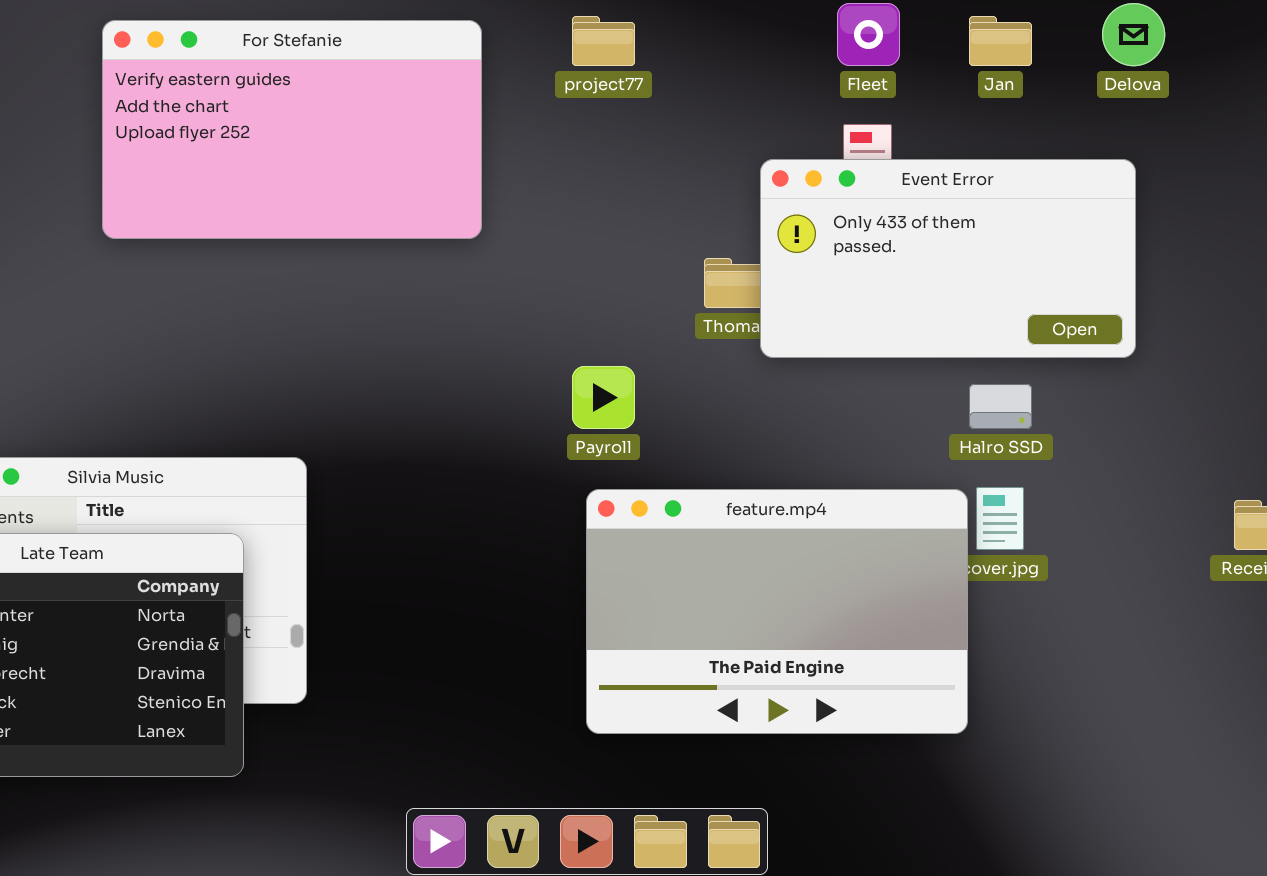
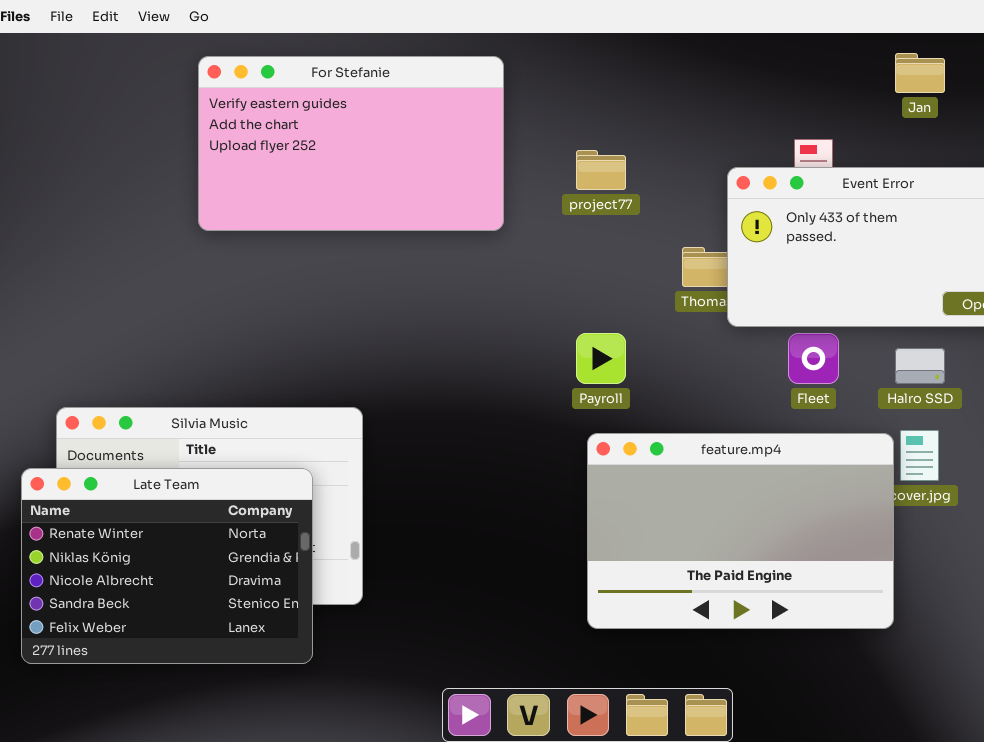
Fleet: [837,3,900,66] -> [788,333,839,384], moved
project77: [572,16,635,66] -> [576,150,626,190], moved

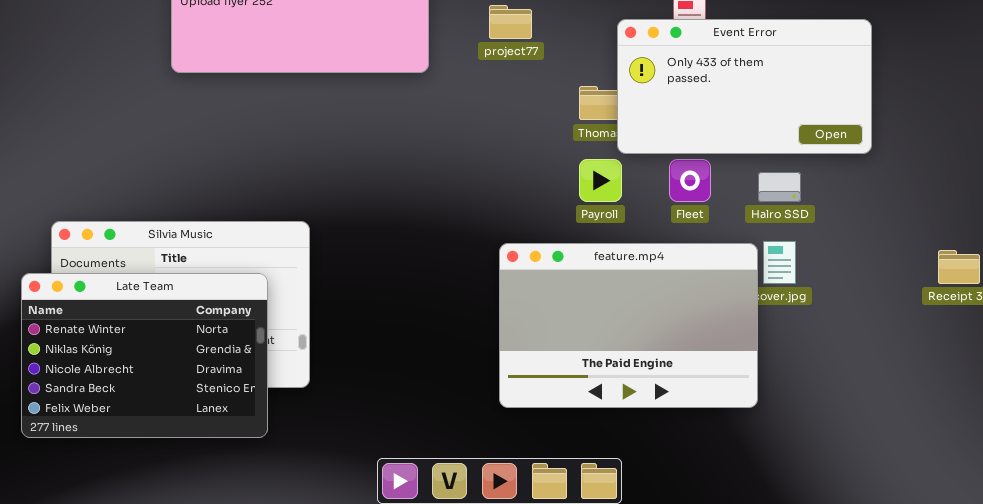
Payroll: [576,333,626,384] -> [579,159,622,202], moved

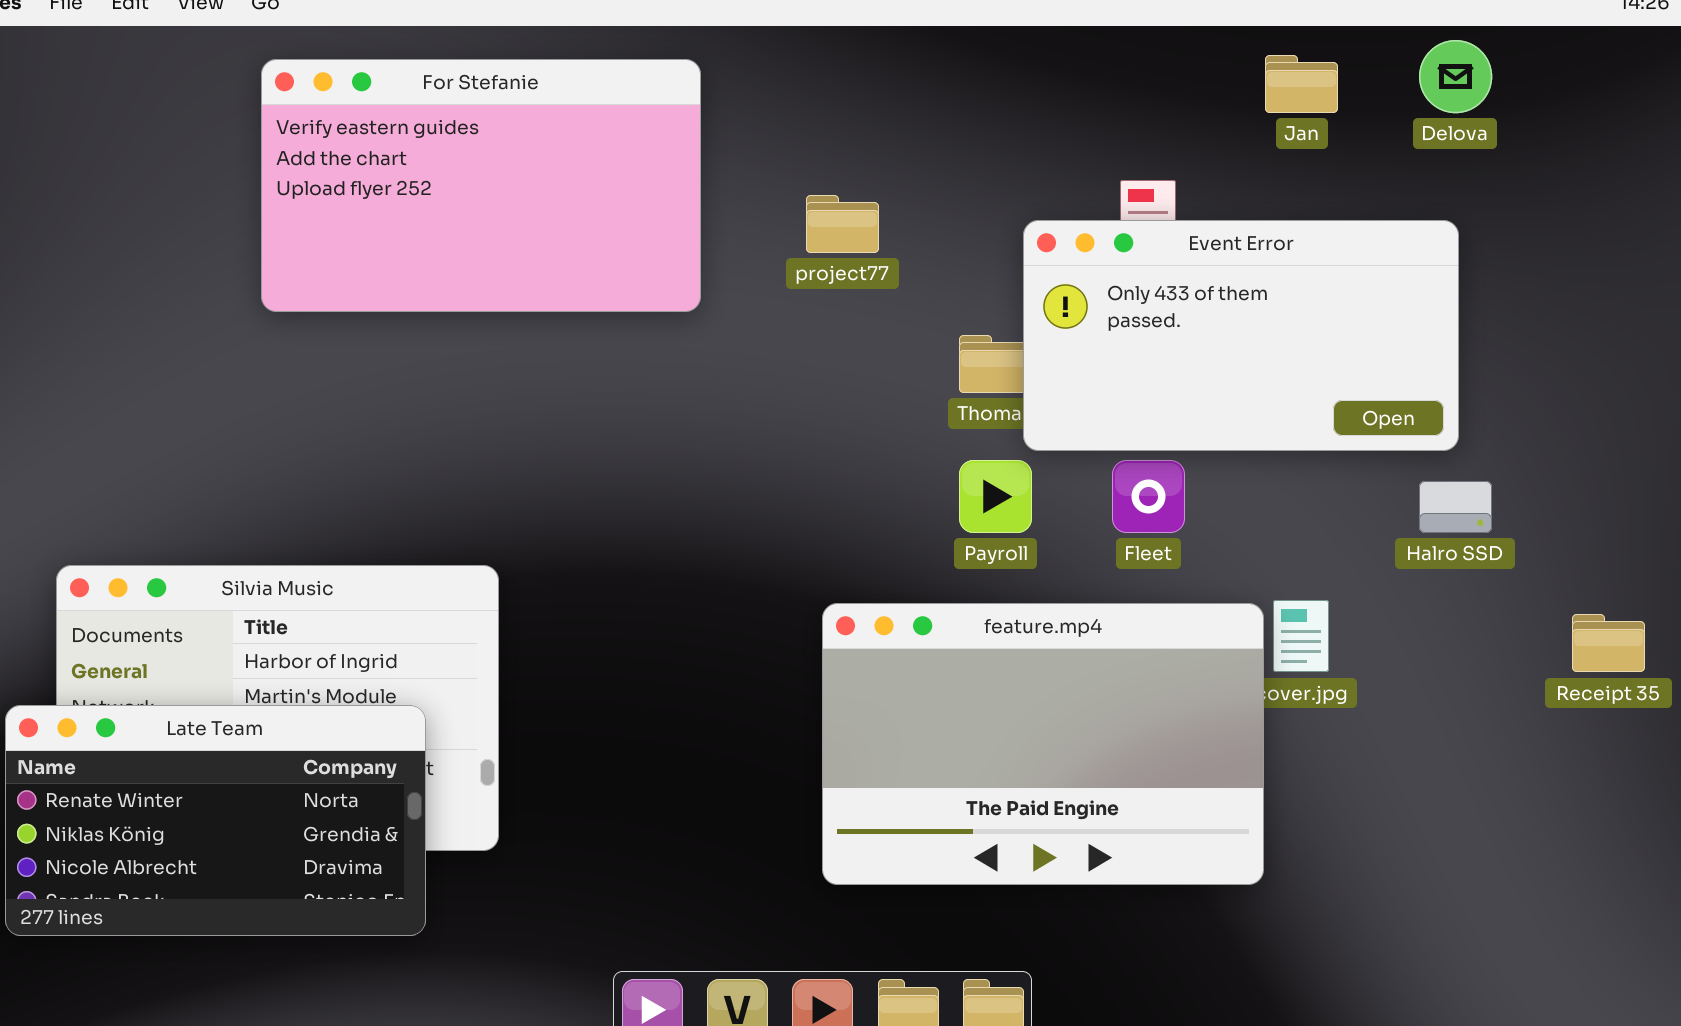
Halro SSD: [758,172,801,202] -> [1419,481,1492,533], moved
Late Team: [21,273,268,438] -> [5,705,426,936], resized

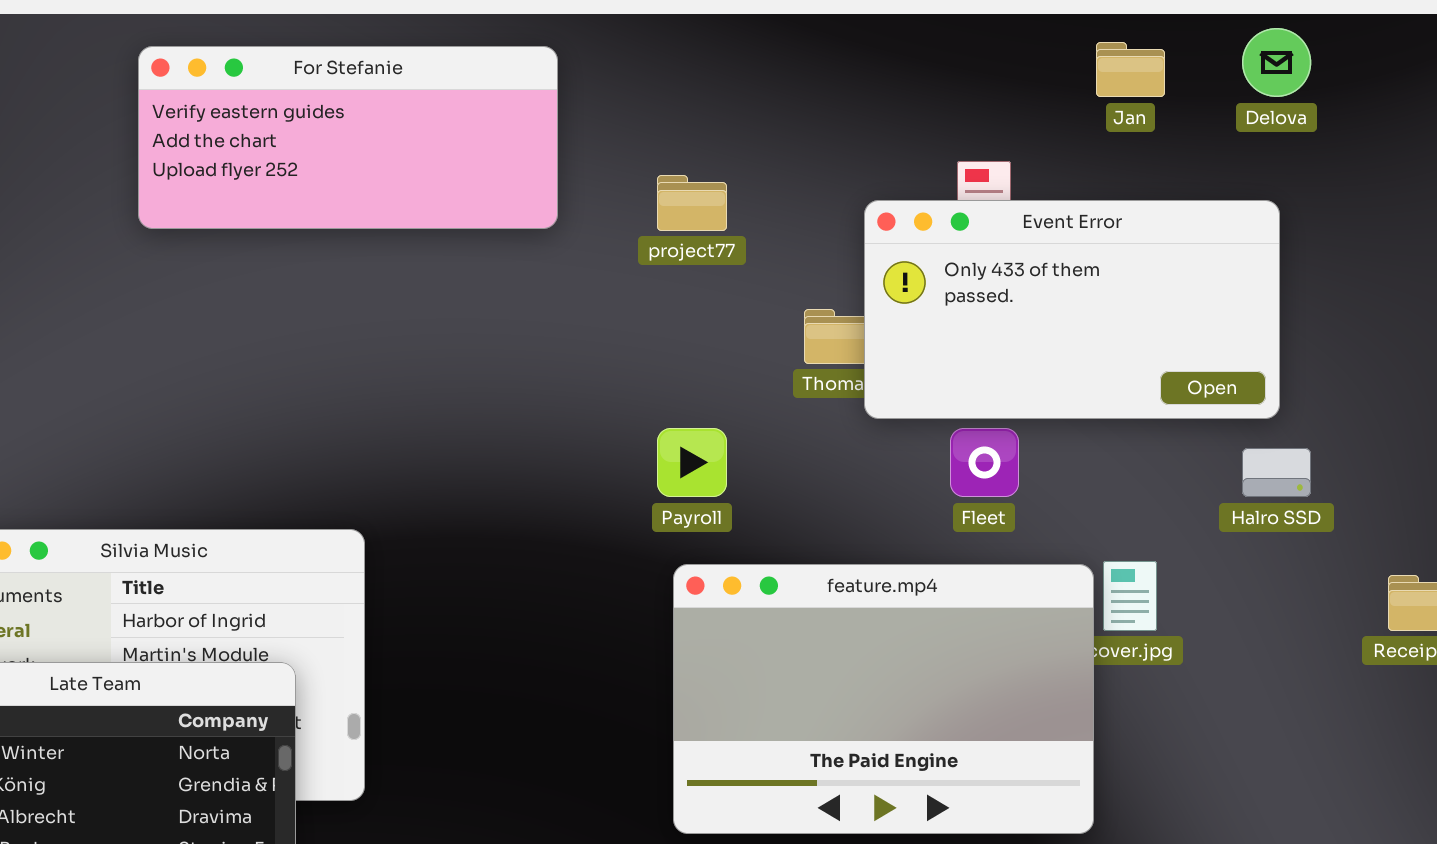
For Stefanie: [261,59,701,312] -> [138,46,558,229], resized
Payroll: [959,460,1032,533] -> [657,428,727,497], moved

